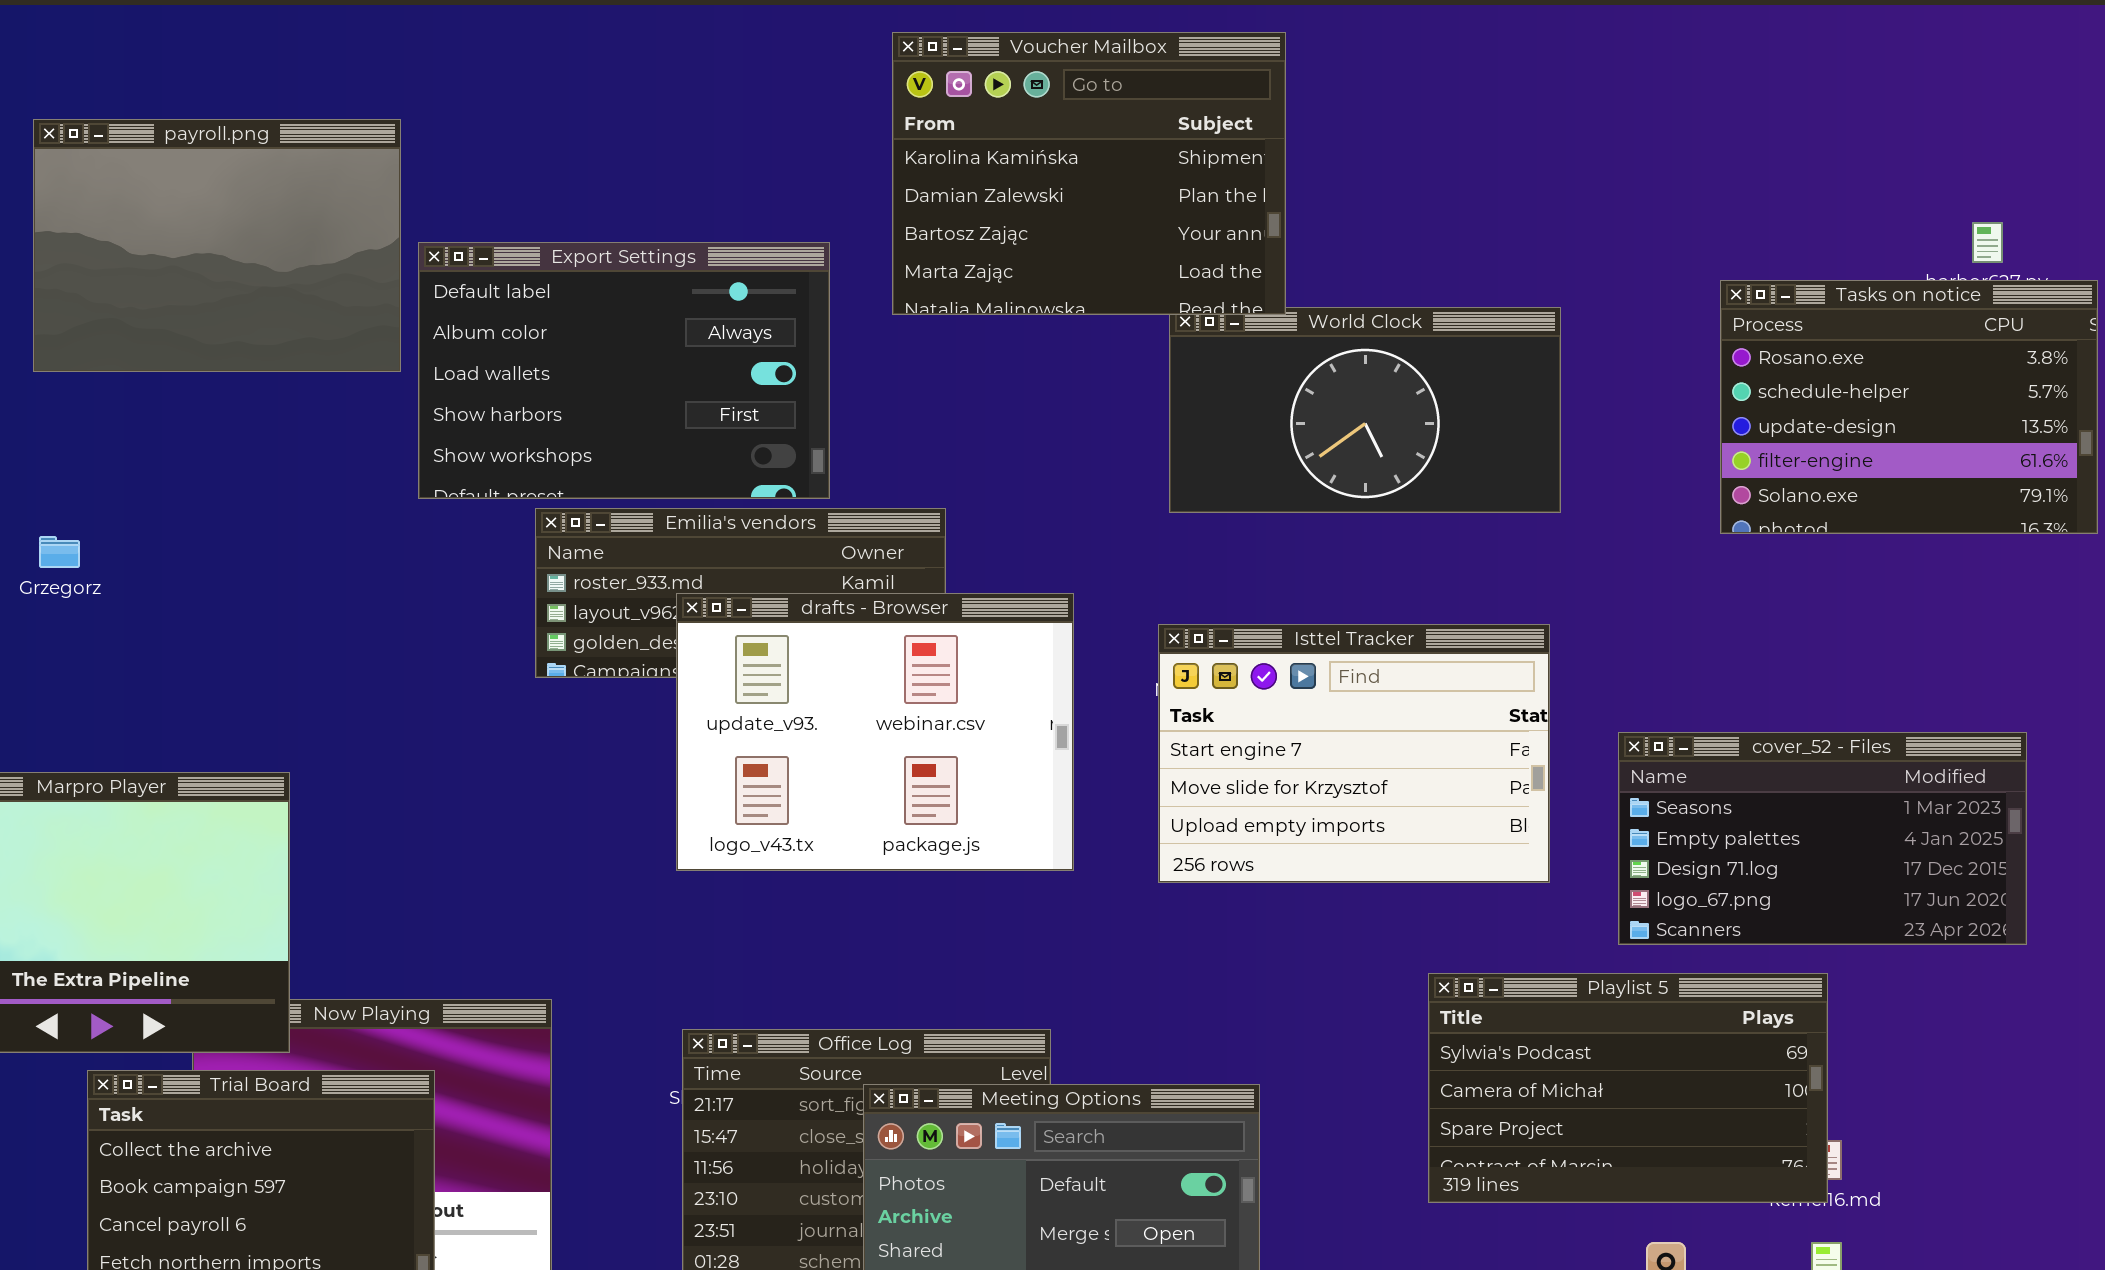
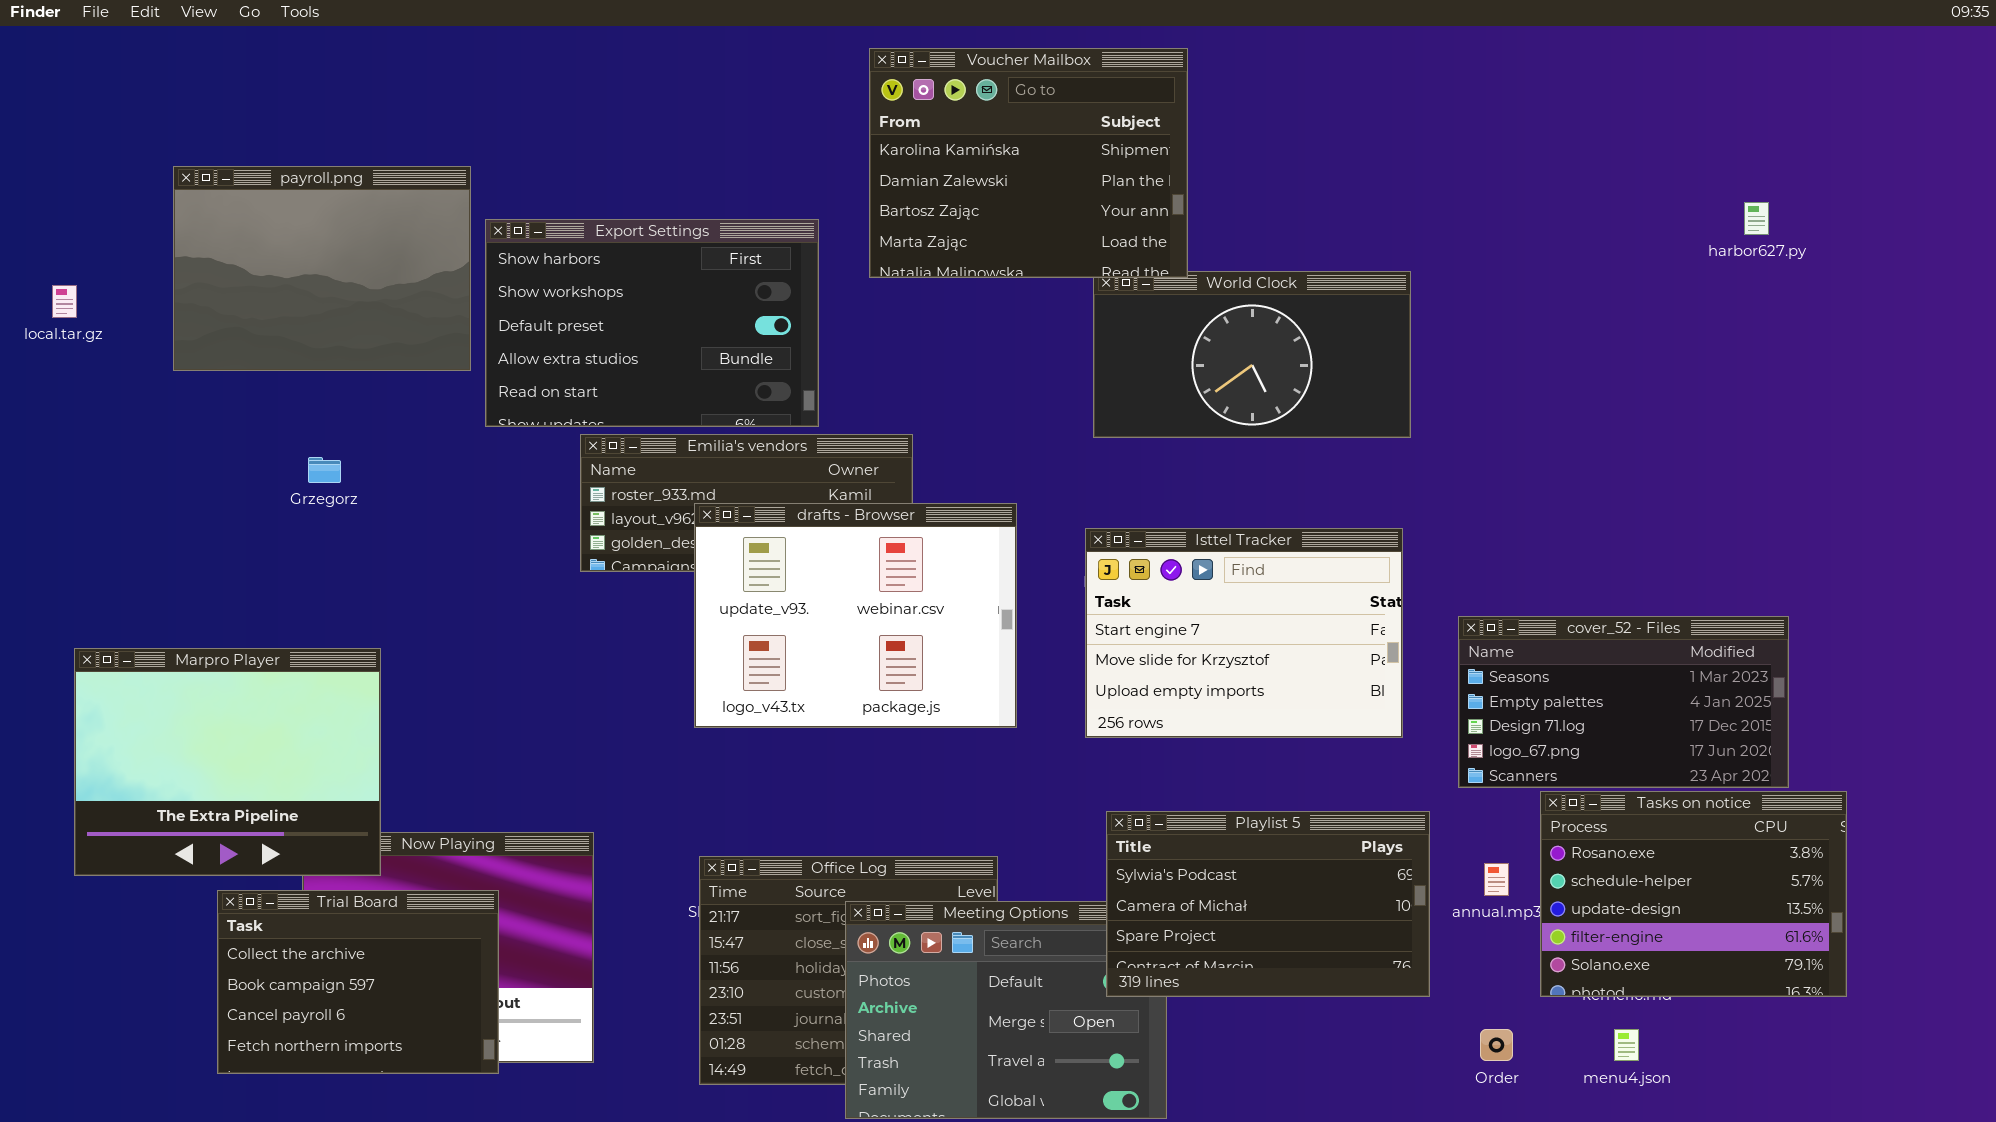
payroll.png: [33,119,401,372] -> [173,166,471,371], moved
Export Settings: [418,242,830,499] -> [485,219,819,427], scrolled down 3 rows
Tasks on notice: [1720,280,2098,534] -> [1540,791,1847,997], moved
Grzegorz: [39,536,80,568] -> [308,457,341,483], moved
Playlist 5: [1428,973,1828,1203] -> [1106,811,1430,997], moved

